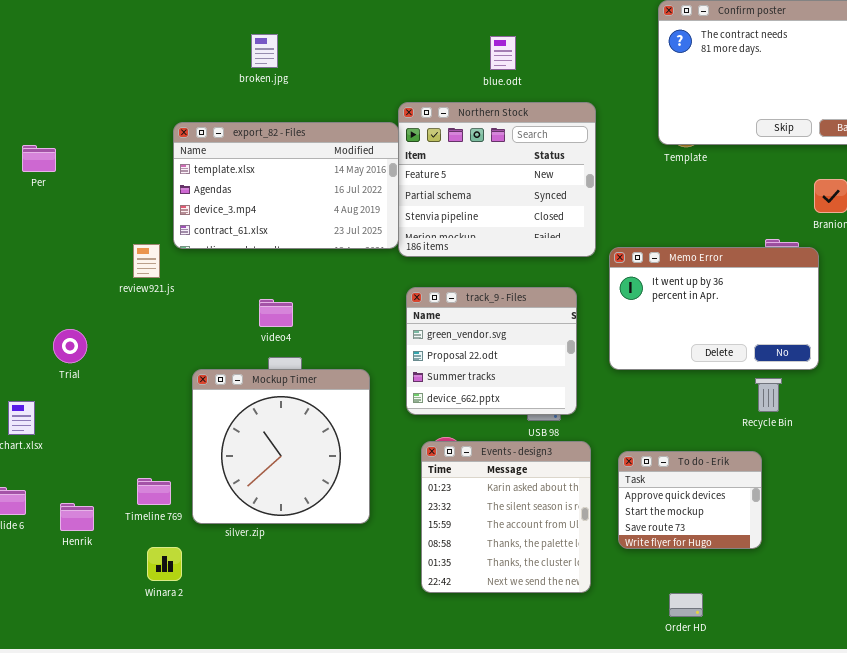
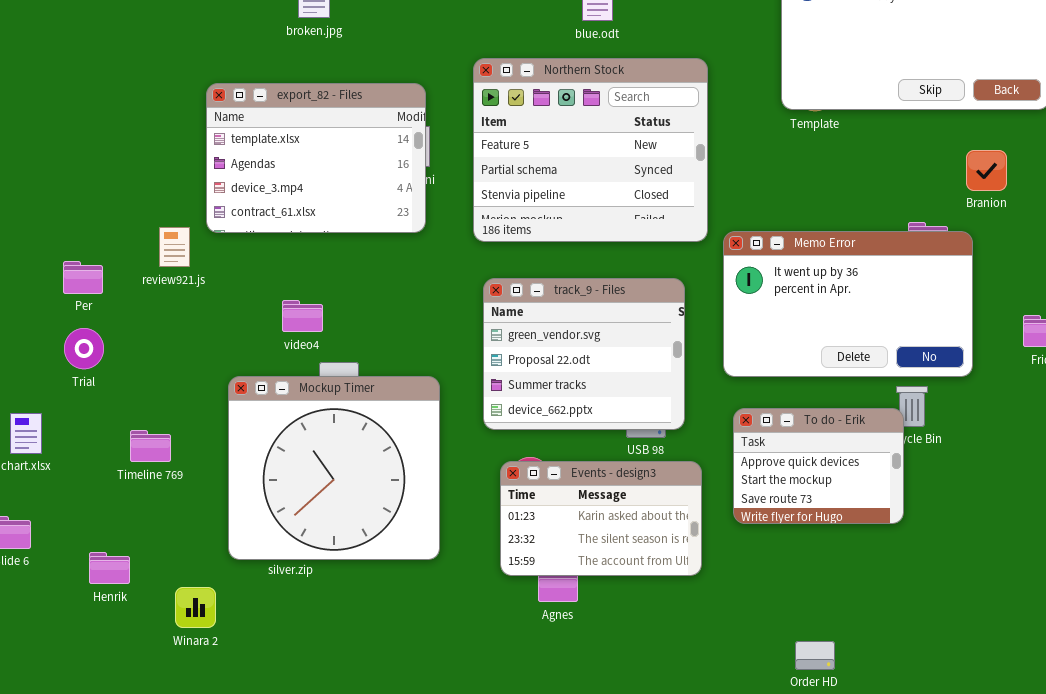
export_82 - Files: [173,122,399,249] -> [206,83,426,233], resized
Per: [22,145,56,172] -> [63,261,103,294], moved
video4: [259,299,293,327] -> [282,300,323,332], moved
Events - design3: [421,441,591,593] -> [500,461,702,576], resized
To do - Erik: [618,451,762,549] -> [733,408,904,524], moved
Timeline 769: [137,478,171,505] -> [130,430,171,462], moved
Henrik: [60,503,94,531] -> [89,552,130,584], moved

